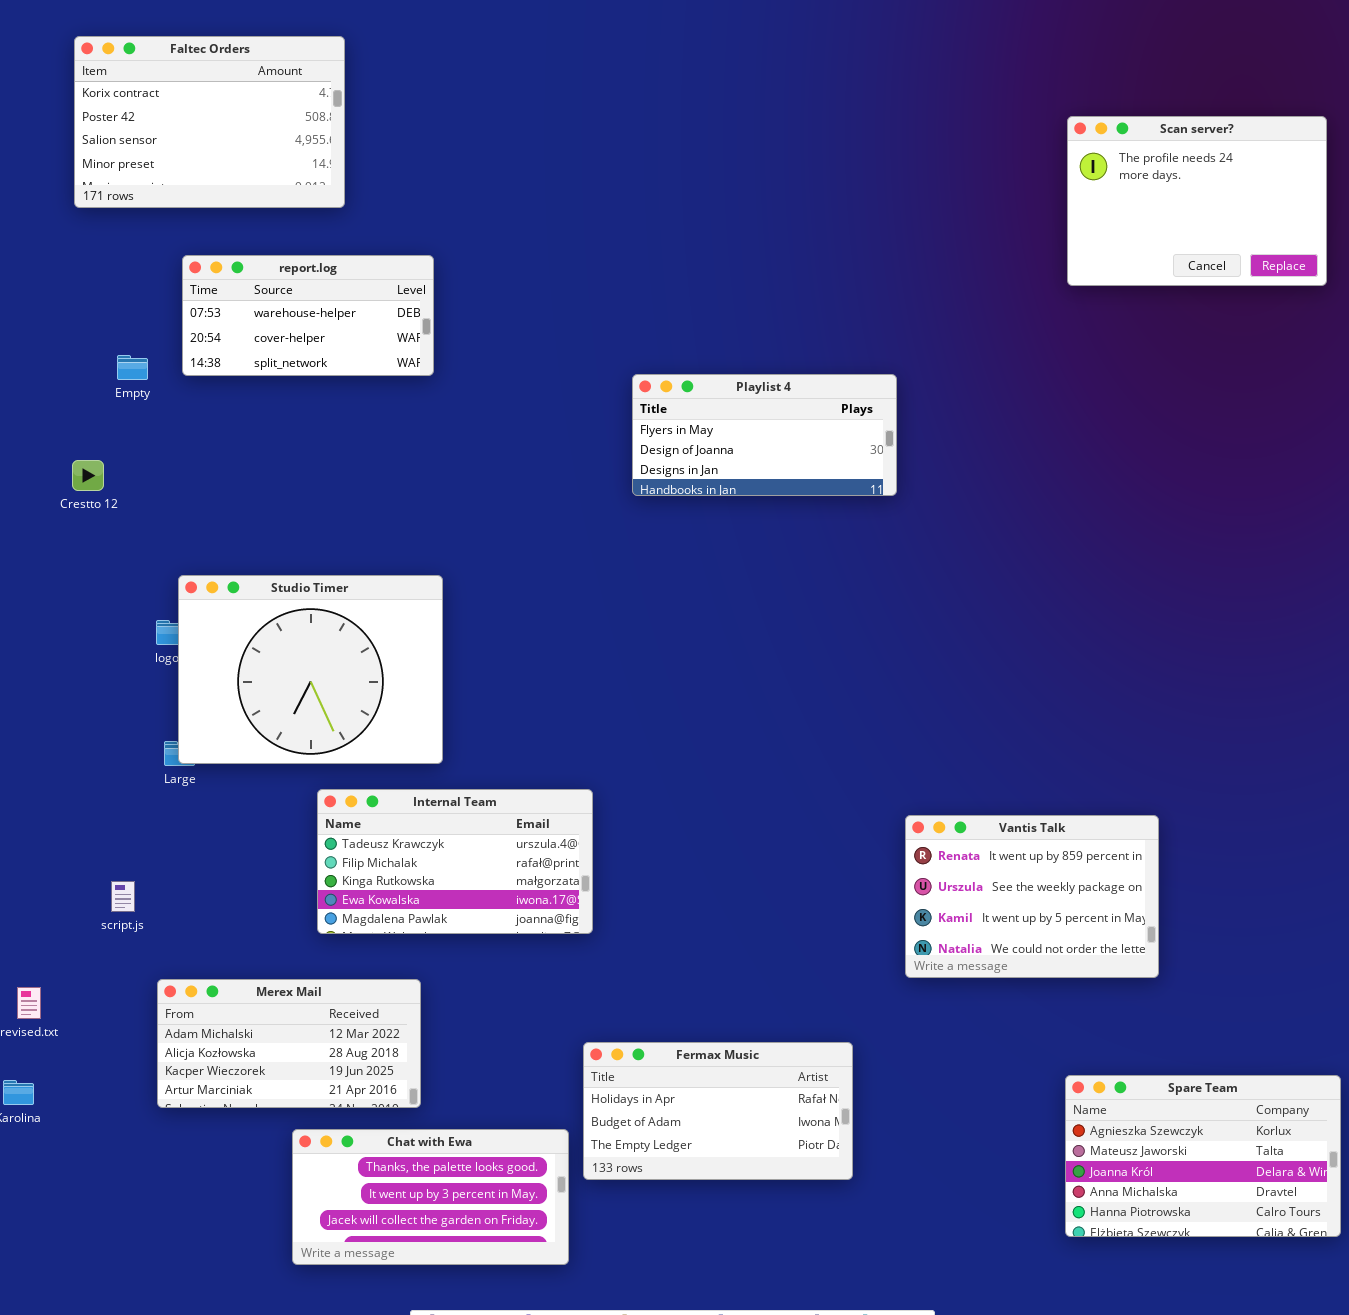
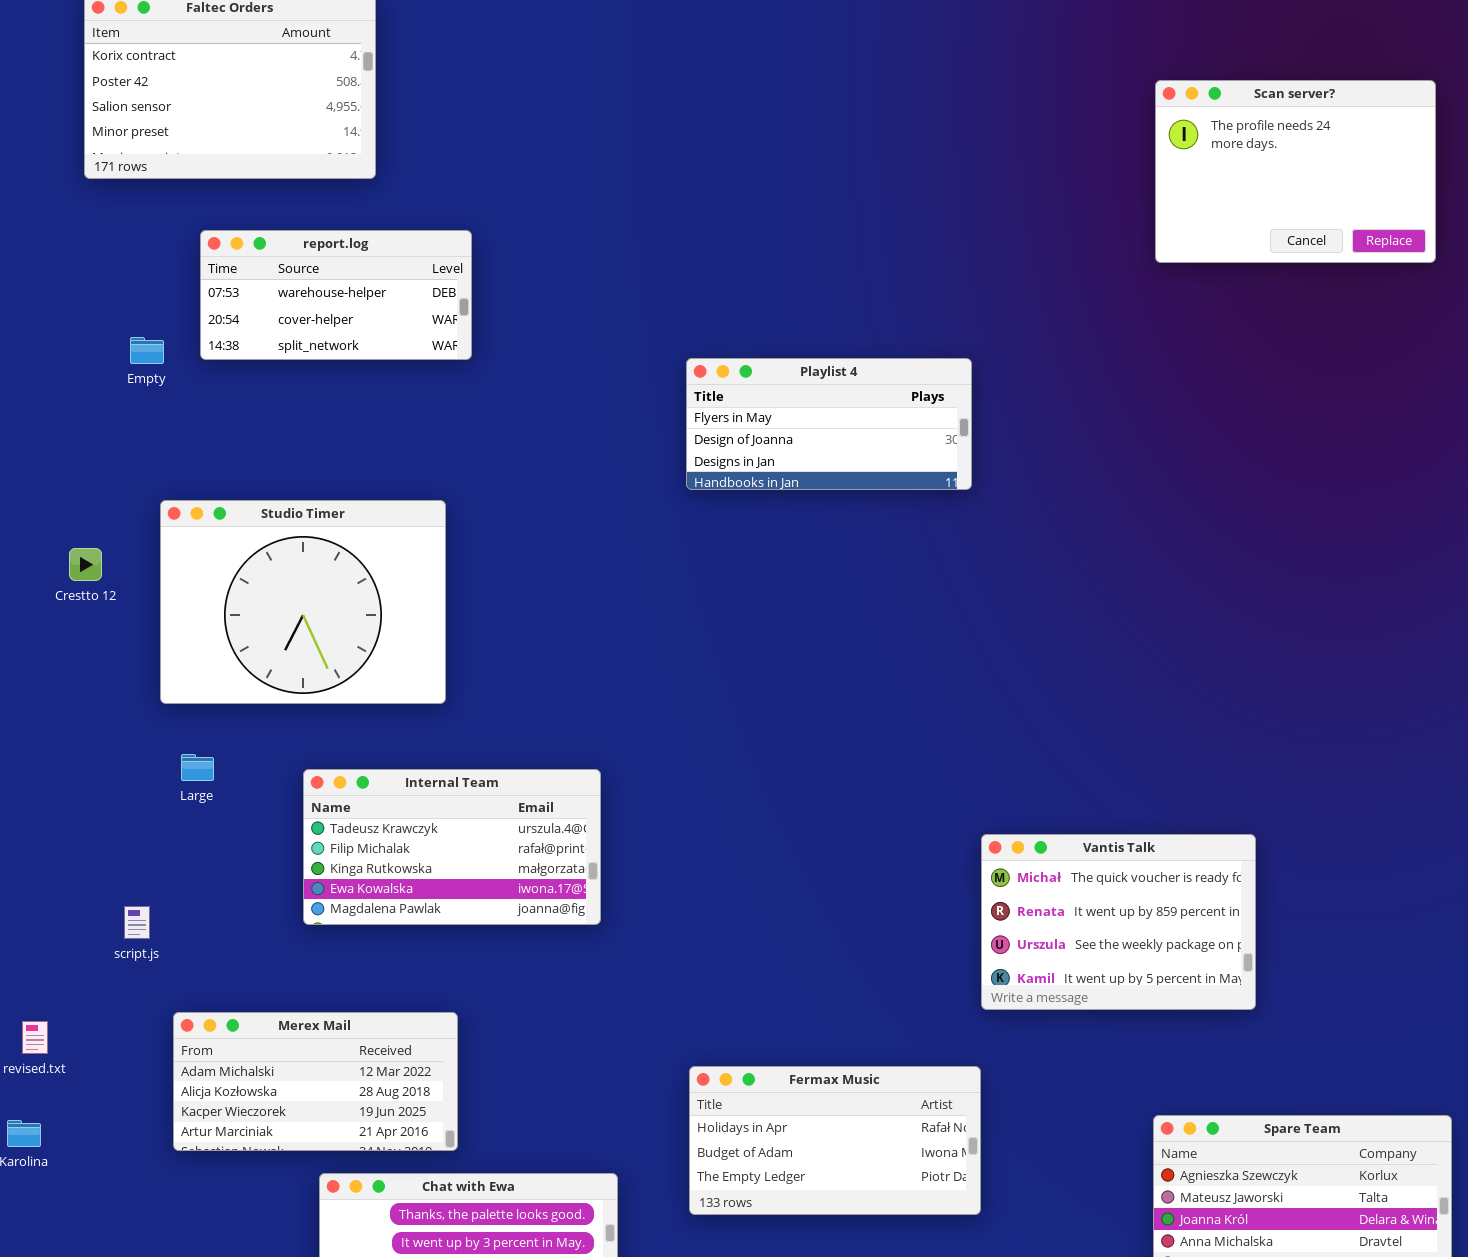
Crestto 12: [72,460,104,491] -> [69,548,102,581], moved
Studio Timer: [178,575,443,764] -> [160,500,446,704], moved
Internal Team: [317,789,593,934] -> [303,769,601,925], moved
Vantis Talk: [905,815,1159,978] -> [981,834,1256,1010], scrolled up 1 row
Fermax Music: [583,1042,853,1180] -> [689,1066,981,1215], moved

